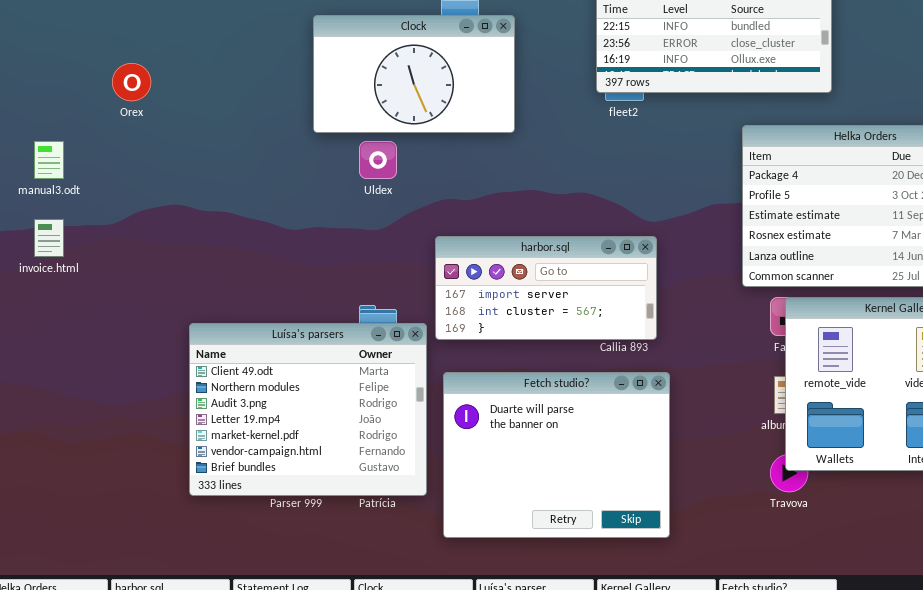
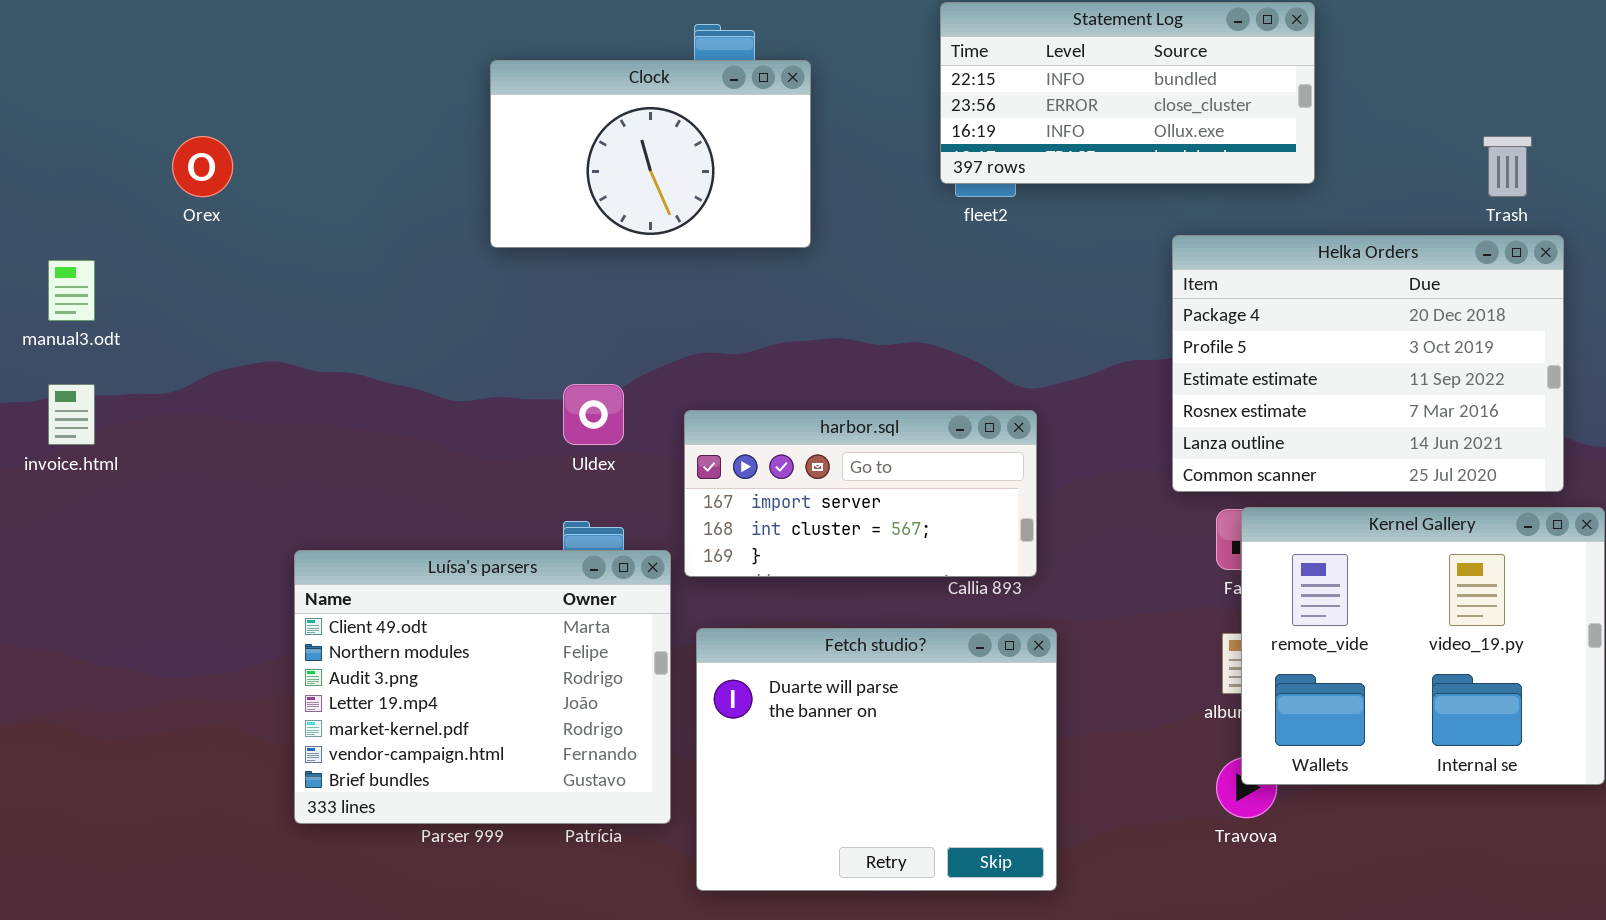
Uldex: [359,141,397,179] -> [563,384,624,445], moved

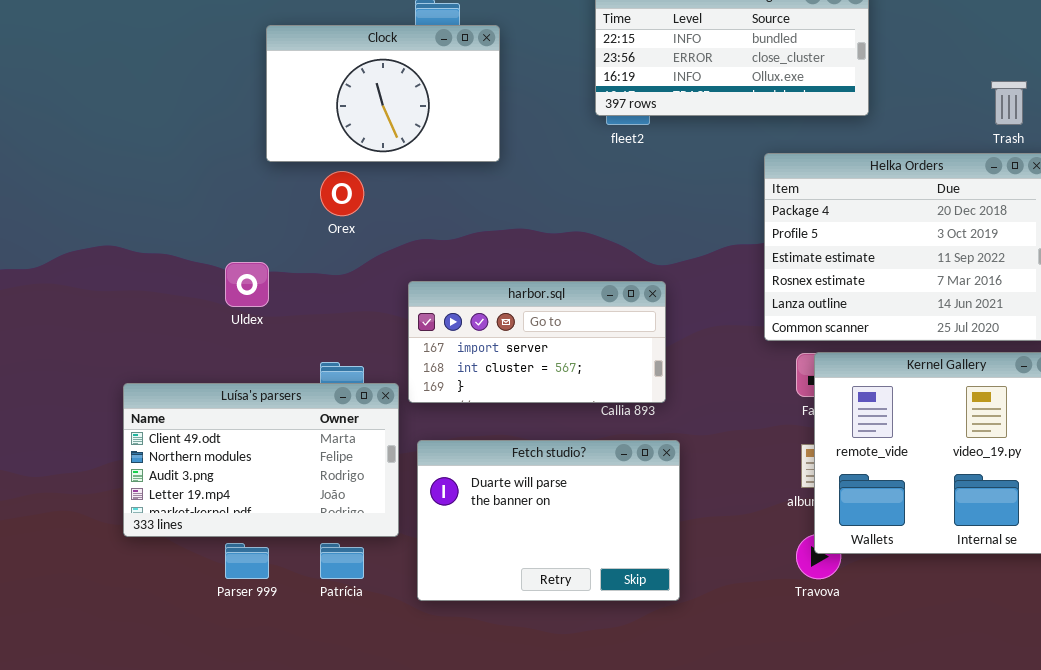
Orex: [172,136,233,197] -> [320,171,364,216], moved
Uldex: [563,384,624,445] -> [225,262,269,307], moved
Luísa's parsers: [294,550,671,824] -> [123,383,399,537], resized
Fetch studio?: [696,628,1057,891] -> [417,440,680,601], resized

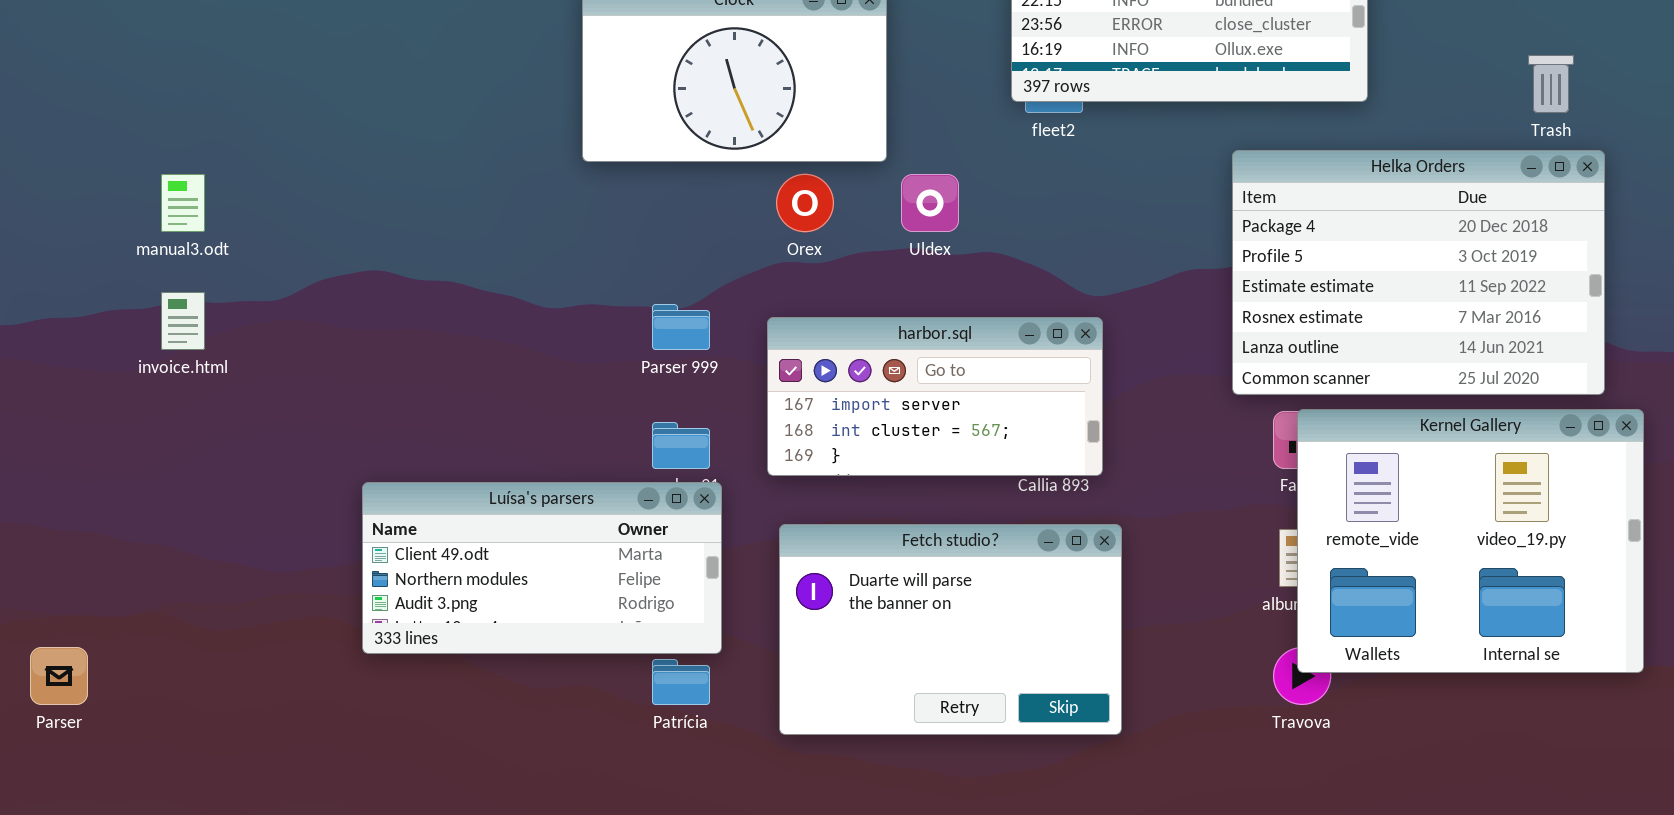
Orex: [320,171,364,216] -> [776,174,834,232], moved
Uldex: [225,262,269,307] -> [901,174,959,232], moved
Luísa's parsers: [123,383,399,537] -> [362,482,722,654], moved, resized
Parser 999: [225,543,269,579] -> [652,304,710,350], moved

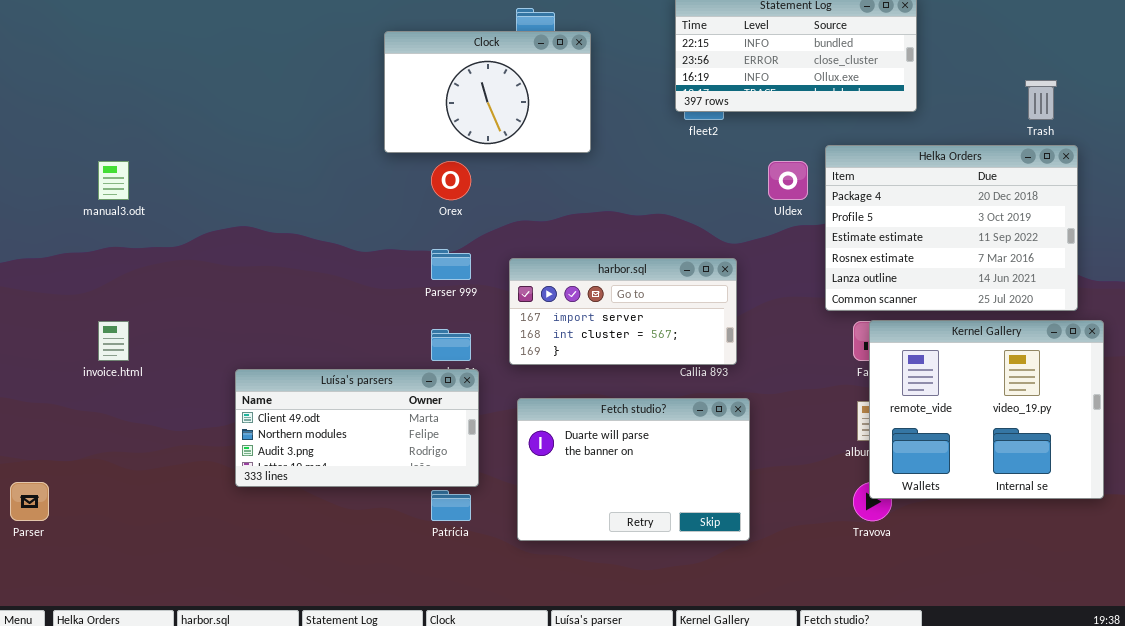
Orex: [776,174,834,232] -> [431,161,471,200], moved
Uldex: [901,174,959,232] -> [768,161,808,200], moved
invoice.html: [161,292,205,350] -> [98,321,129,361], moved

